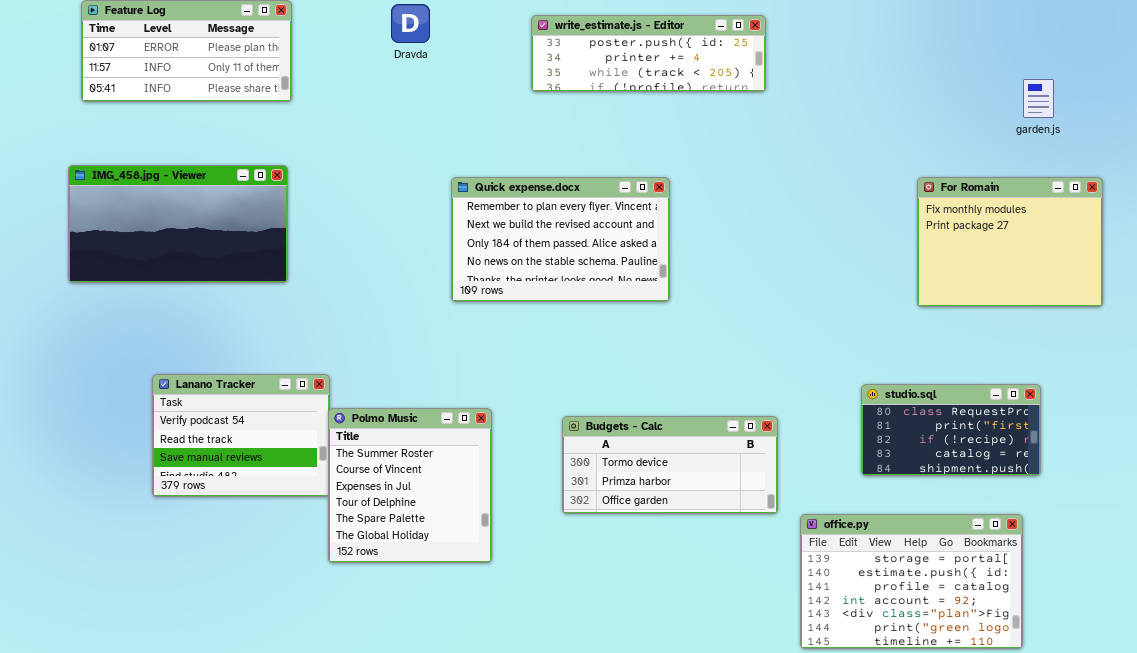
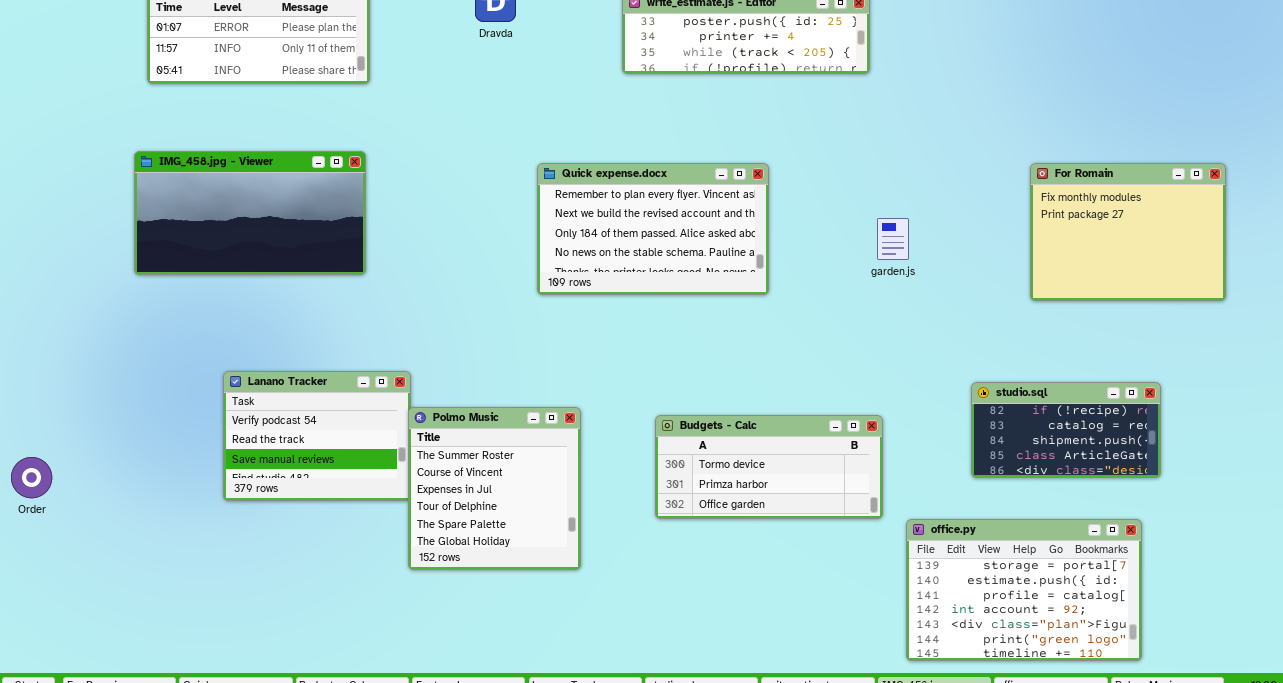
garden.js: [1023,79,1054,118] -> [877,218,909,260], moved
studio.sql: [861,384,1041,476] -> [971,382,1161,478], scrolled down 2 rows

